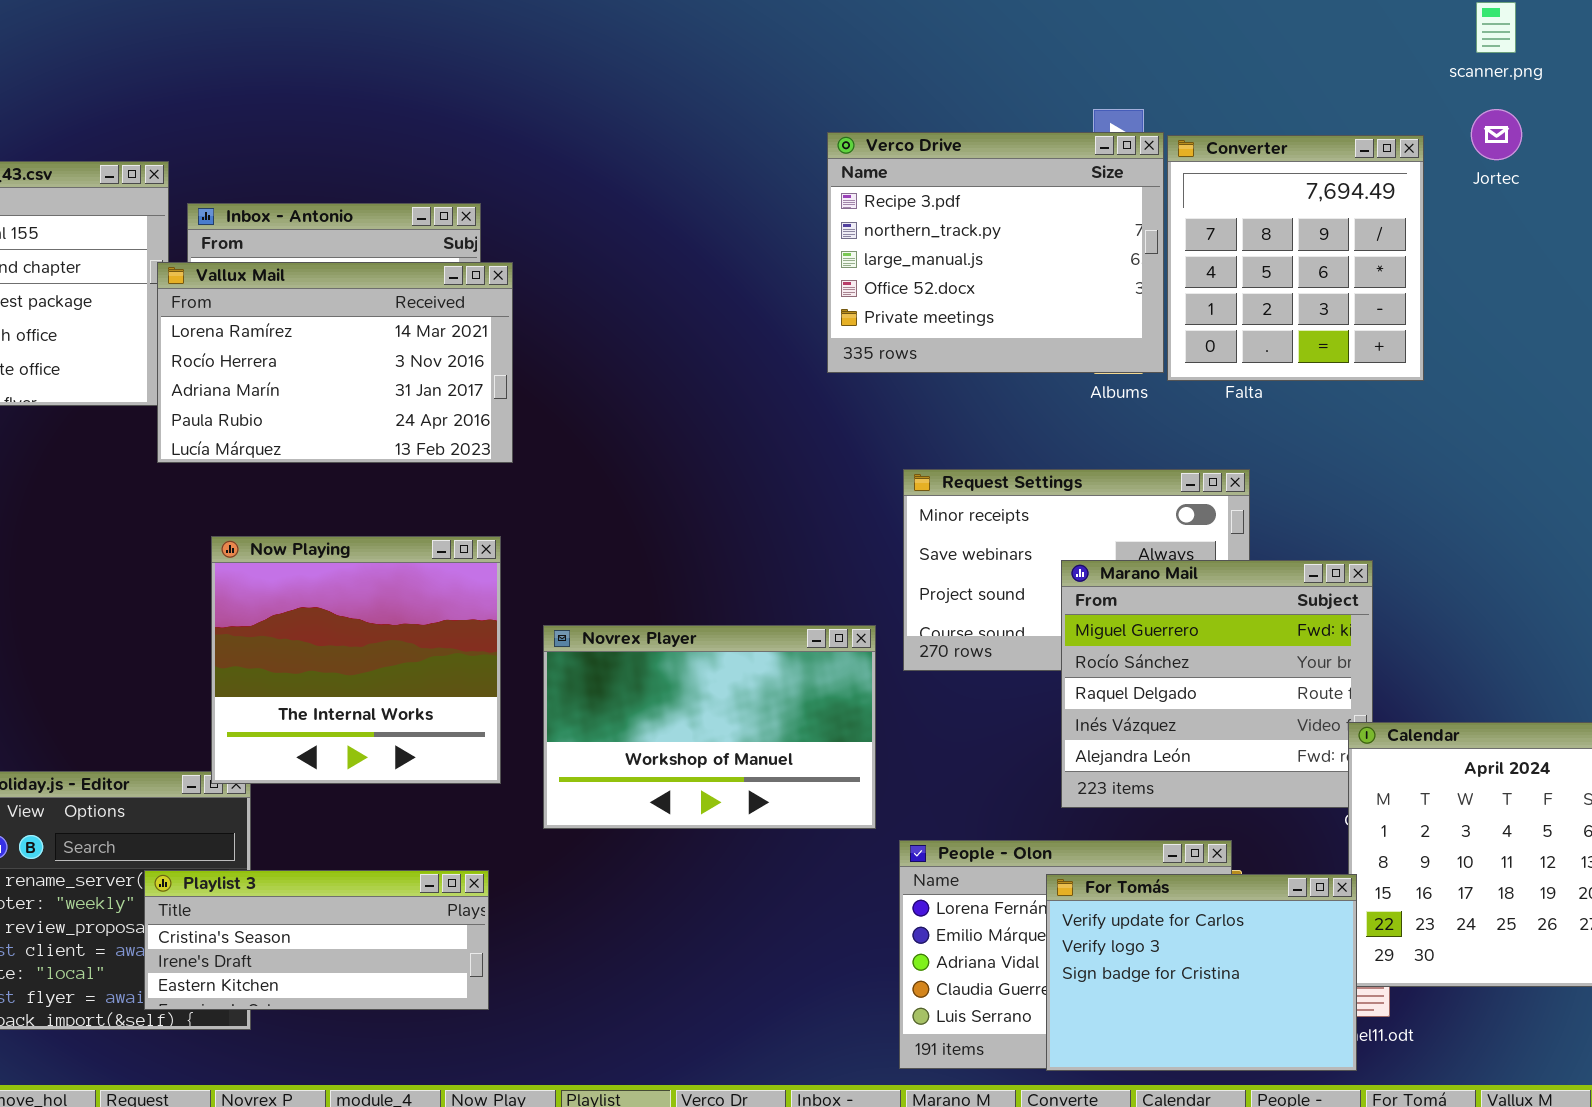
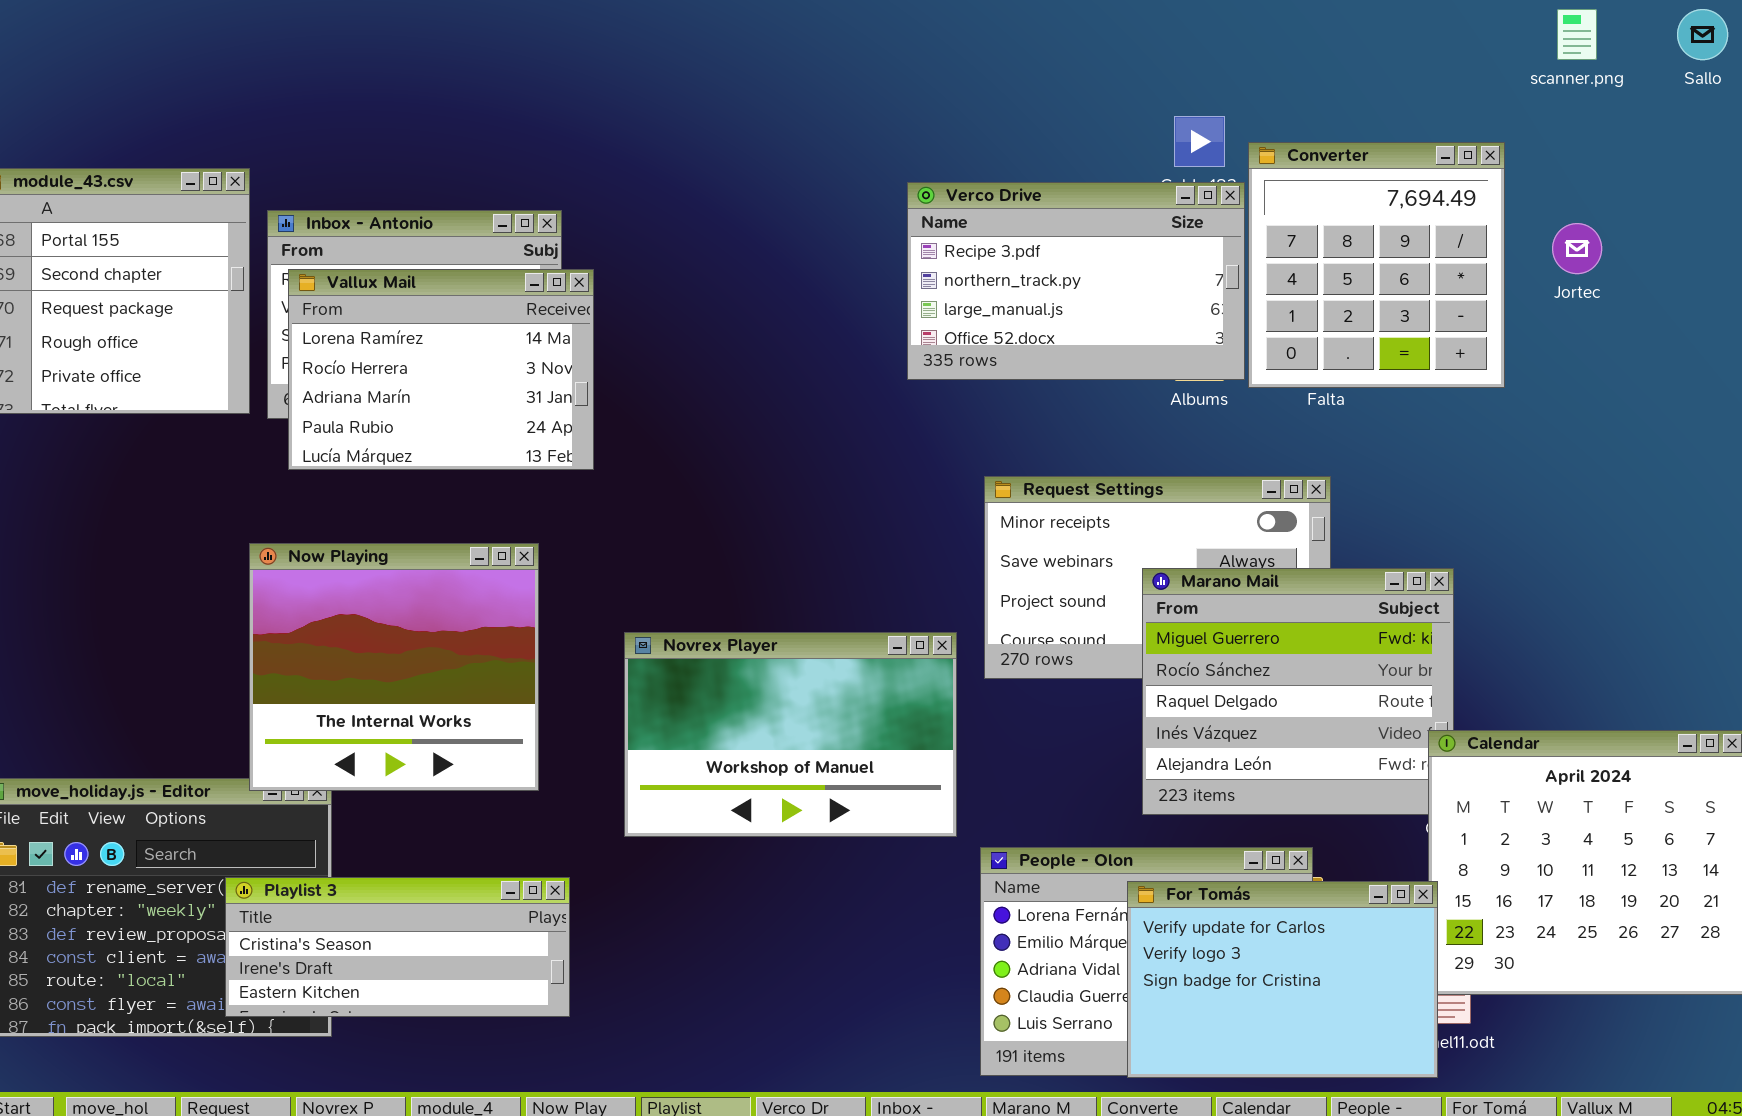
Jortec: [1471,109,1522,160] -> [1552,223,1602,274], moved
Verco Drive: [827,132,1164,373] -> [907,182,1245,380], resized
Vallux Mail: [157,262,513,463] -> [288,269,594,470], resized
Now Playing: [211,536,501,784] -> [249,543,539,791], moved

